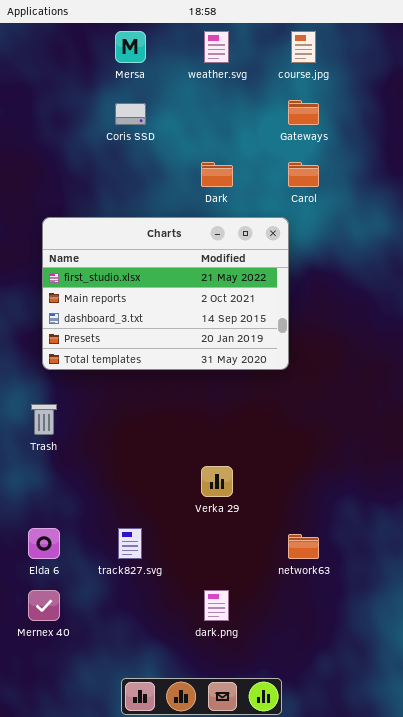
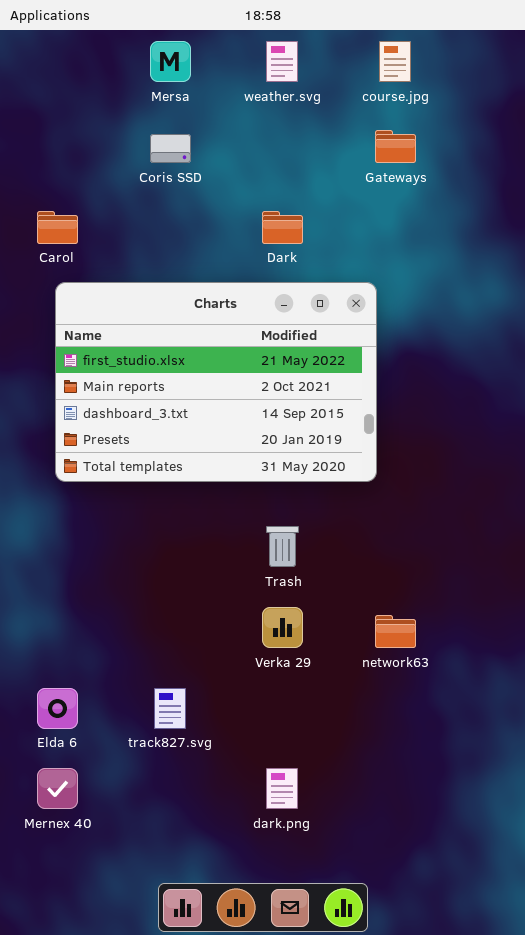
Carol: [288,162,319,187] -> [37,211,78,244], moved
Trash: [31,404,57,435] -> [266,526,299,567], moved
network63: [288,534,319,559] -> [375,615,416,648], moved

